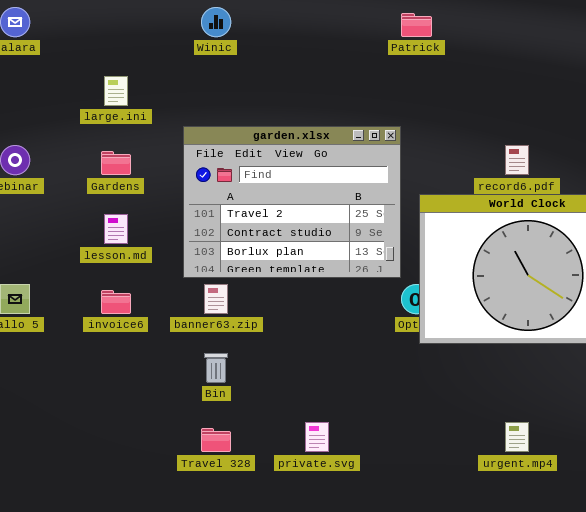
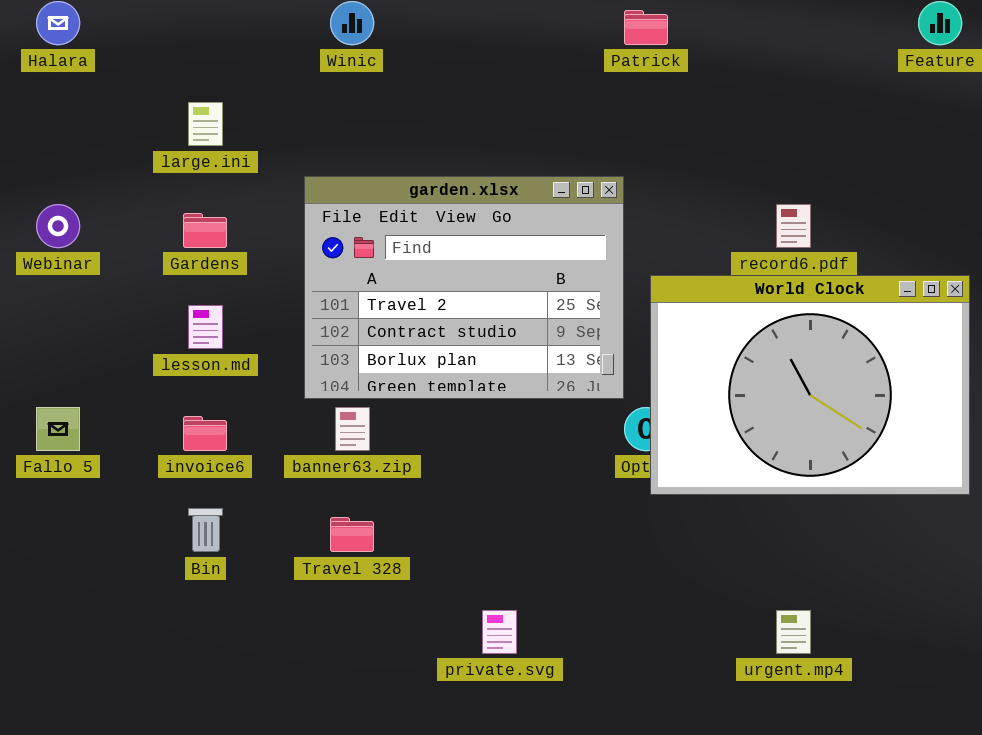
Bin: [204,353,228,383] -> [188,508,223,552], moved
Travel 328: [201,428,231,452] -> [330,517,374,552], moved

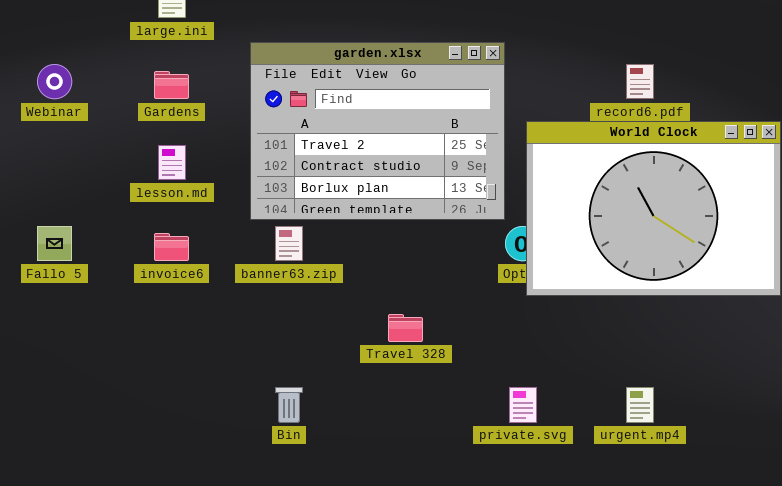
Bin: [188,508,223,552] -> [275,387,303,423], moved
Travel 328: [330,517,374,552] -> [388,314,423,342], moved
private.svg: [482,610,517,654] -> [509,387,537,423], moved

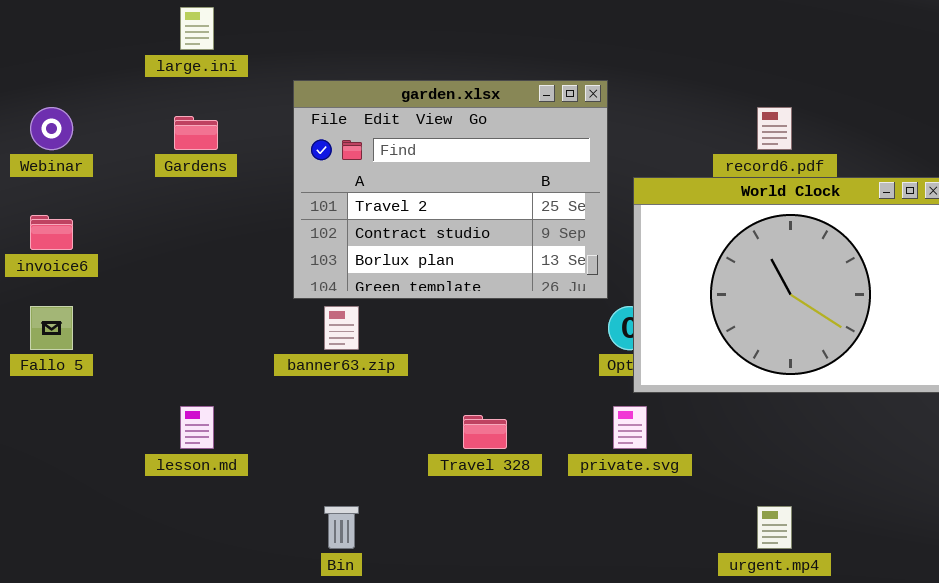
lesson.md: [158,145,186,180] -> [180,406,214,449], moved
invoice6: [154,233,189,261] -> [30,215,73,250], moved
private.svg: [509,387,537,423] -> [613,406,647,449], moved

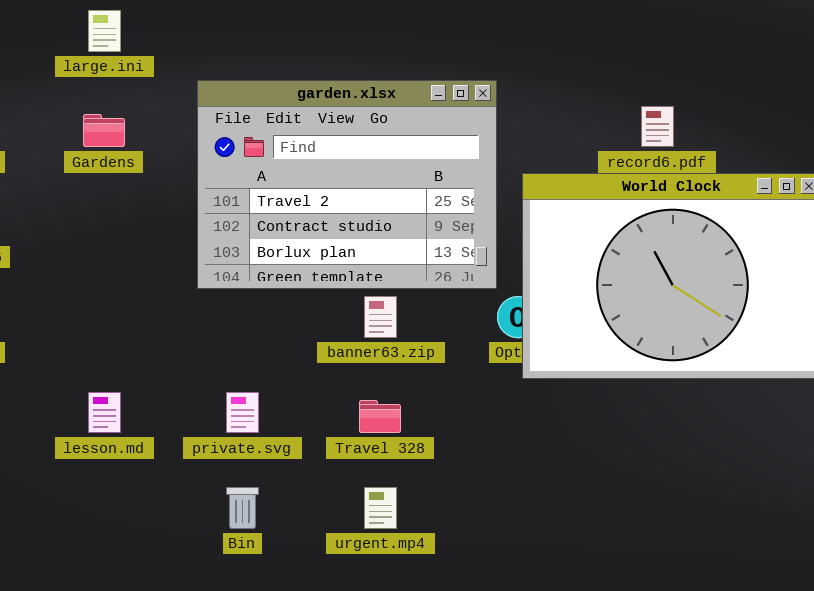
banner63.zip: [324,306,359,350] -> [364,296,397,338], moved
private.svg: [613,406,647,449] -> [226,392,259,433], moved
urgent.mp4: [757,506,792,549] -> [364,487,397,529], moved

